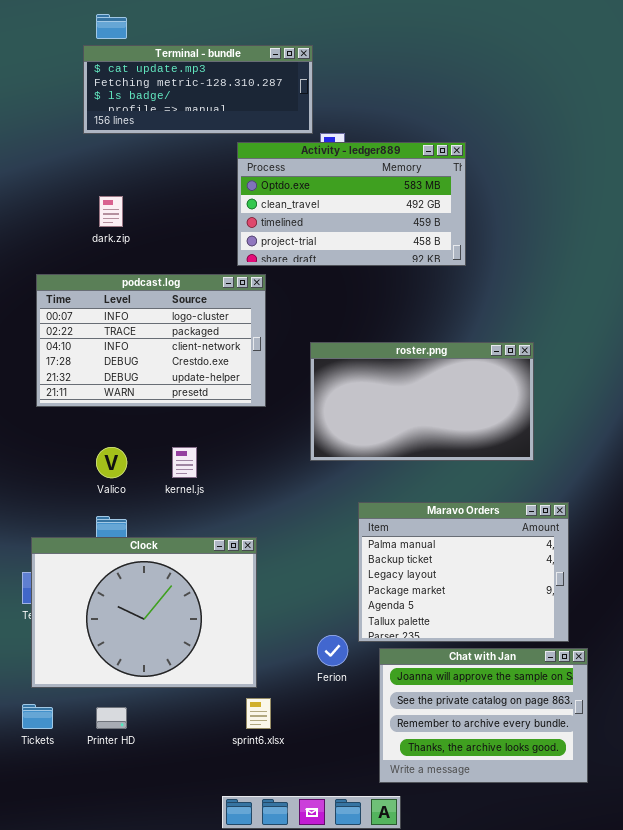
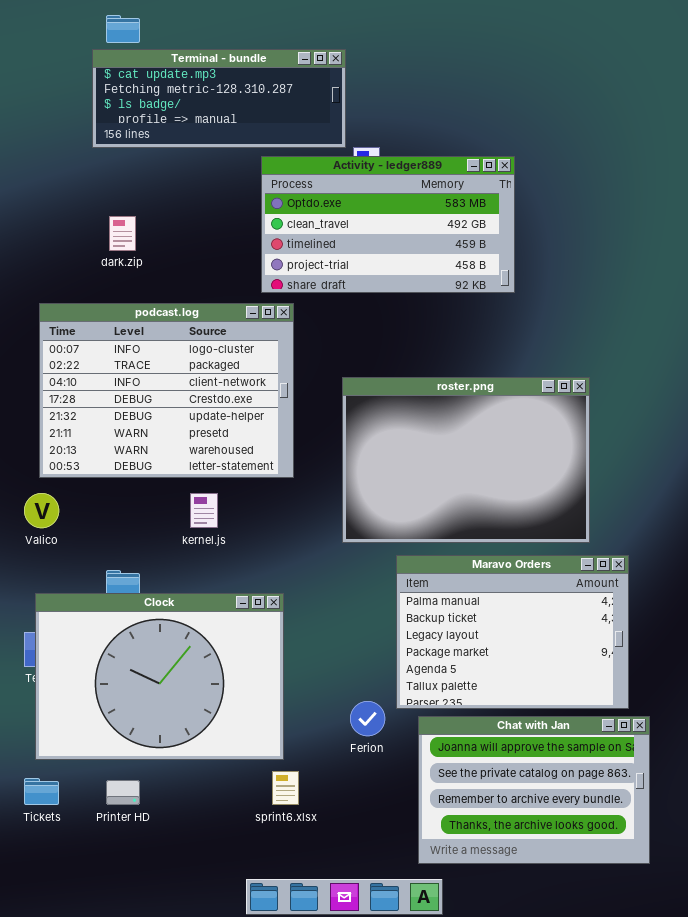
podcast.log: [36,274,266,407] -> [39,303,294,478], resized
roster.png: [310,342,534,461] -> [342,377,590,543], resized
Valico: [96,447,127,478] -> [24,493,59,528], moved

